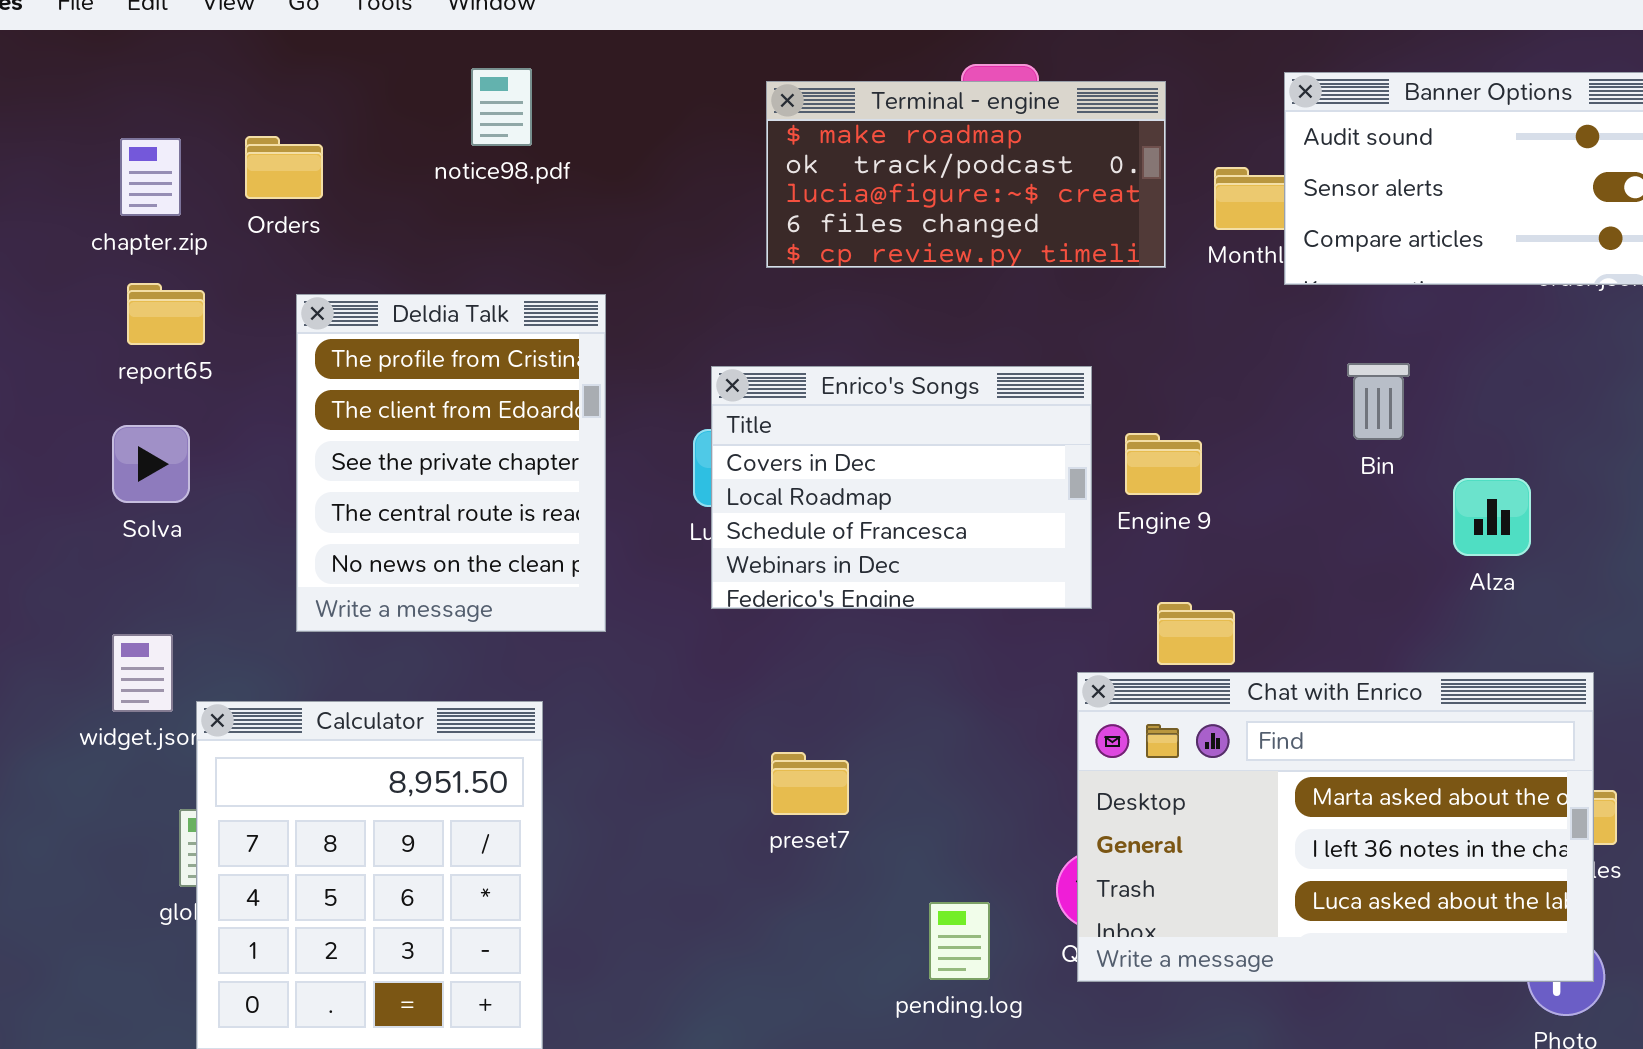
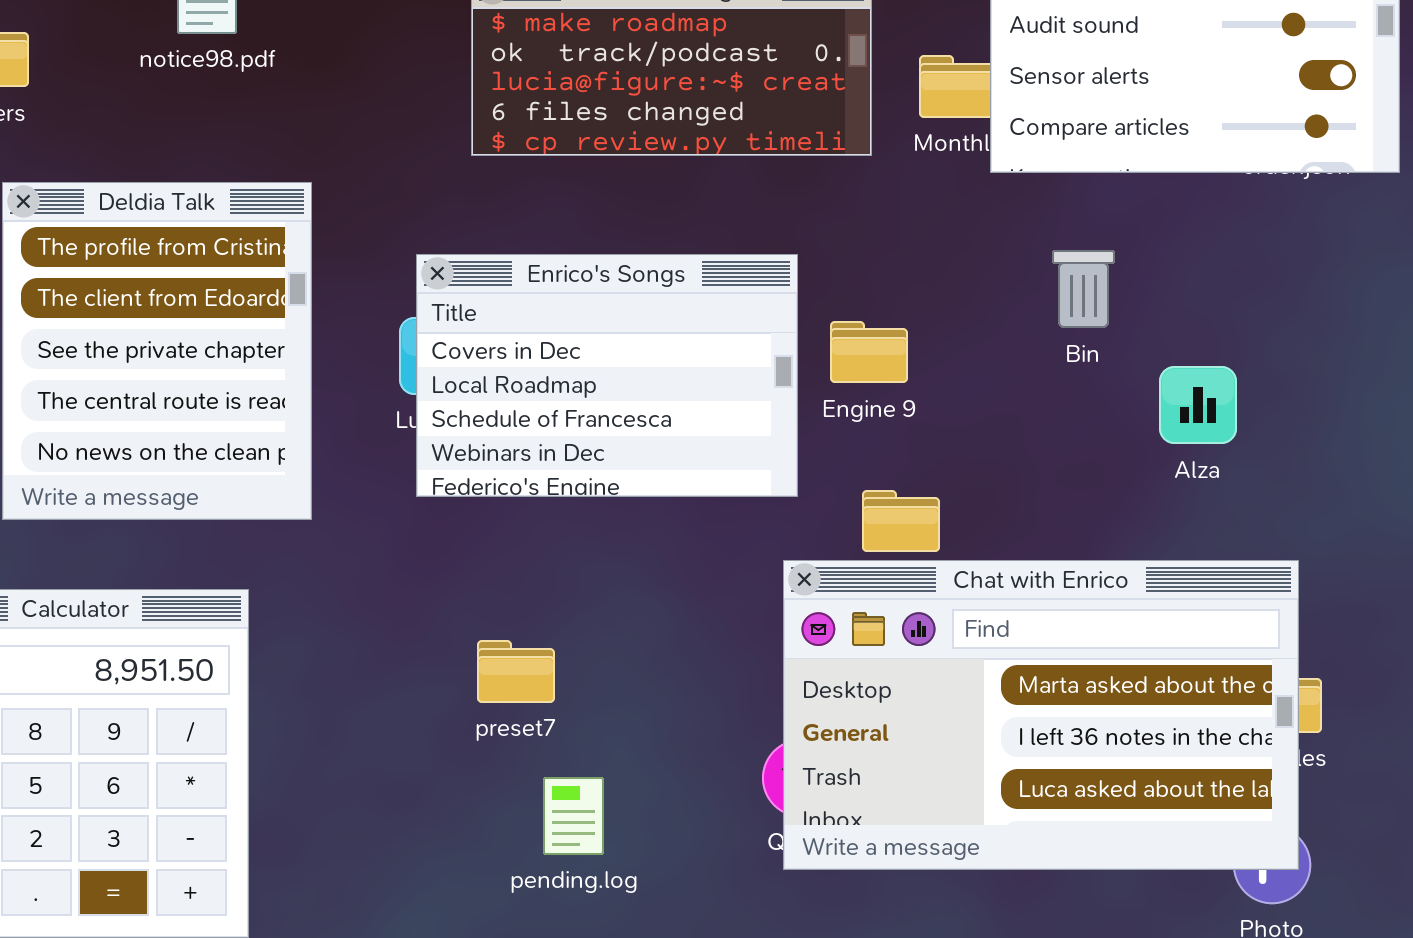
pending.log: [929,902,990,980] -> [543,777,604,855], moved

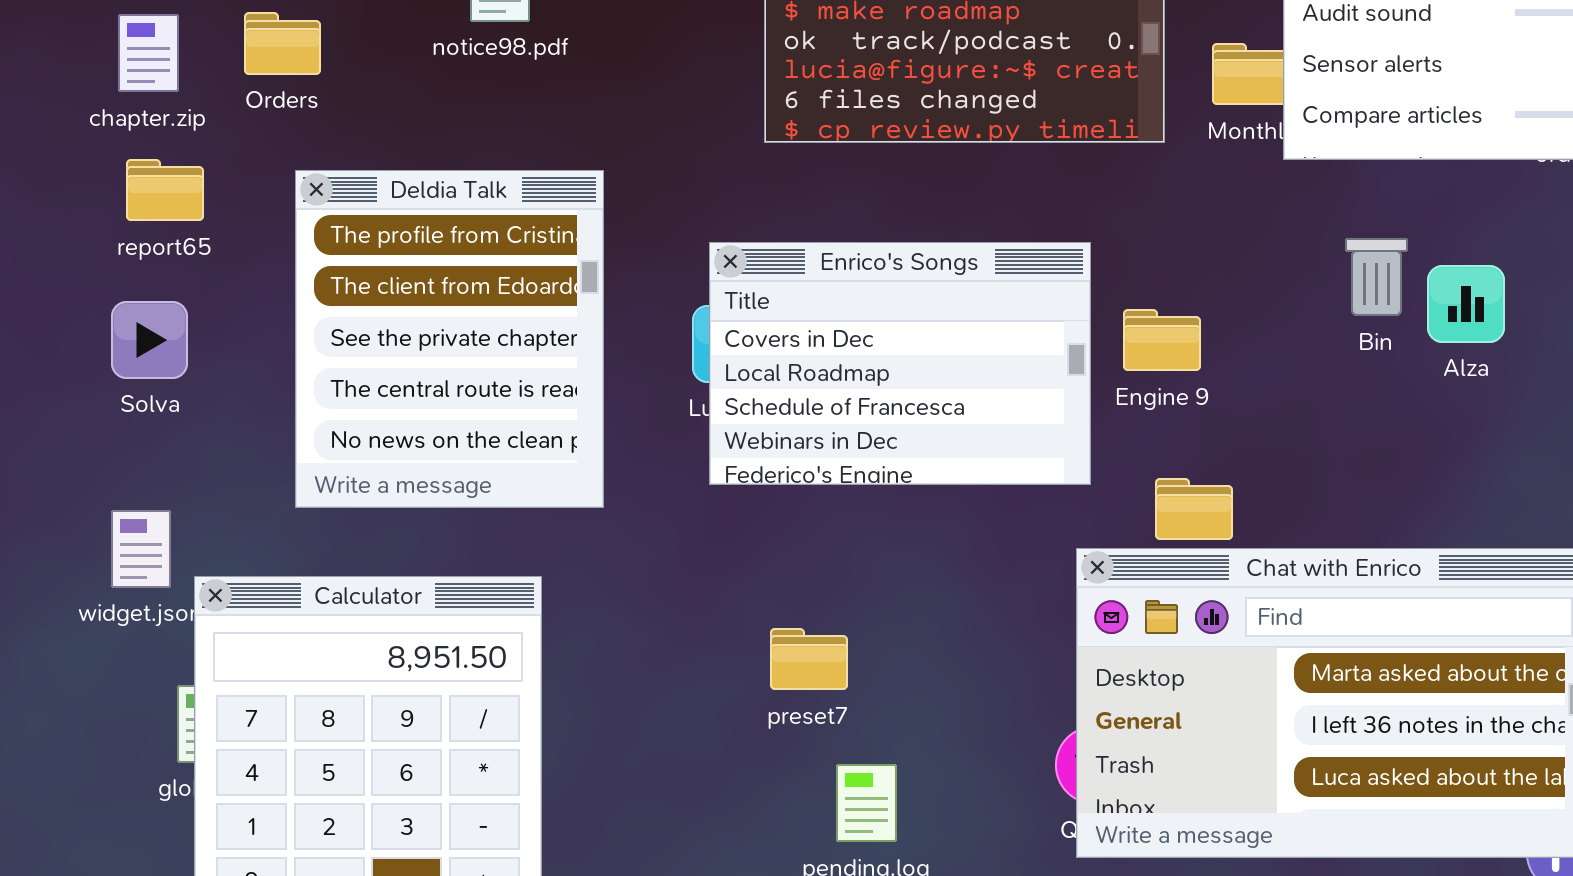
Alza: [1159,366,1237,444] -> [1427,265,1505,343], moved

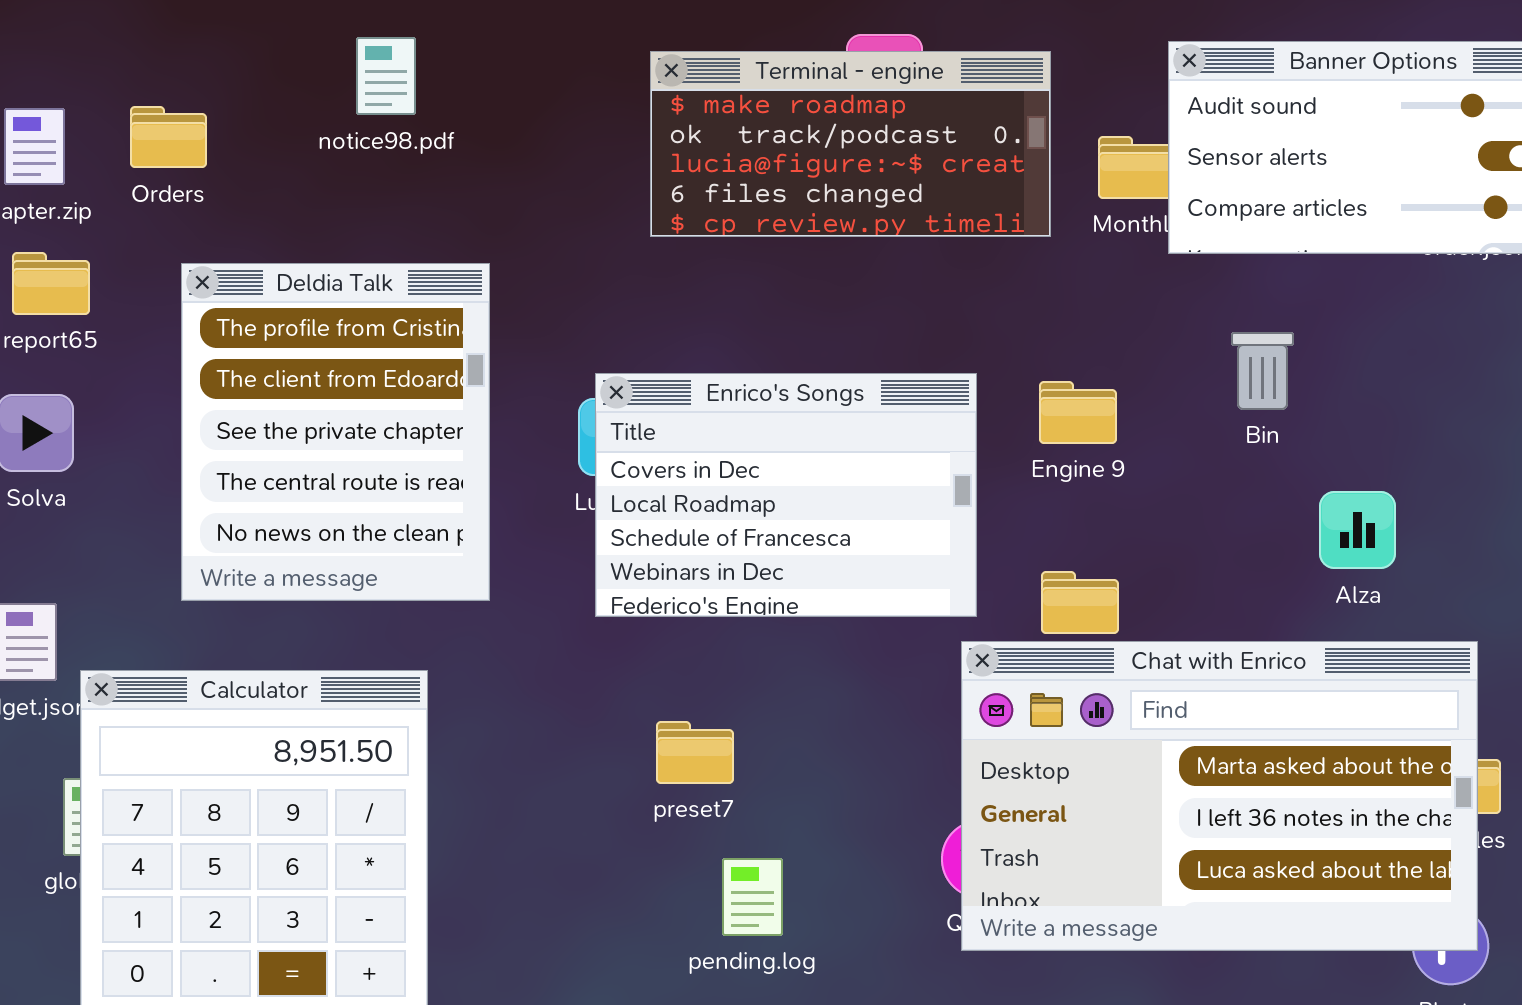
Enrico's Songs: [709,242,1091,485] -> [595,373,977,617], moved
Alza: [1427,265,1505,343] -> [1319,491,1396,569], moved
Engine 9: [1123,309,1201,371] -> [1039,381,1117,444], moved

